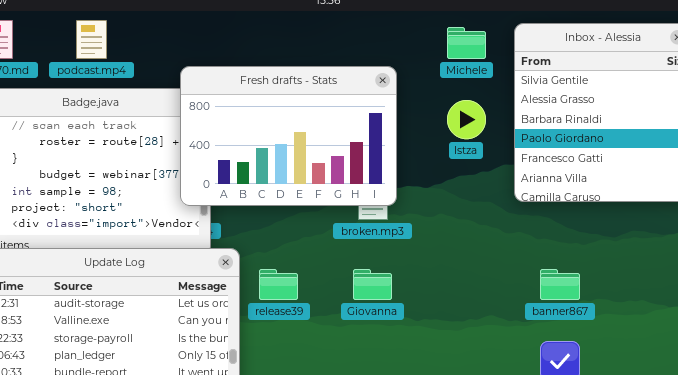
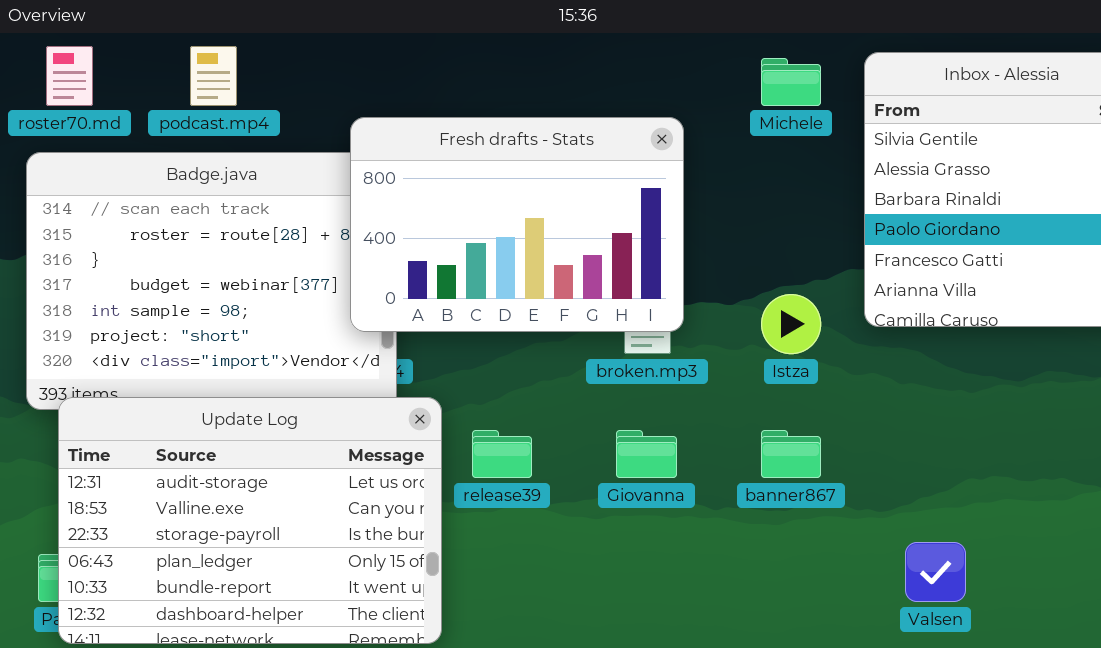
Istza: [447,100,486,139] -> [761,294,821,354], moved
banner867: [540,269,580,300] -> [761,430,821,478], moved

